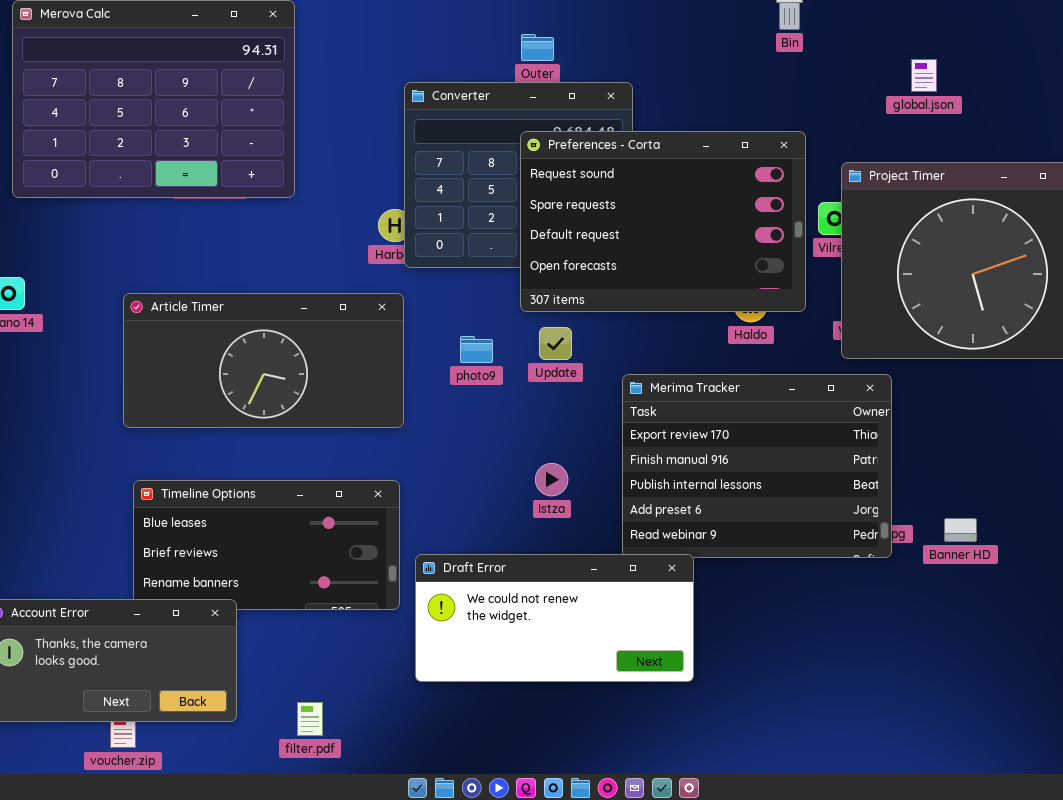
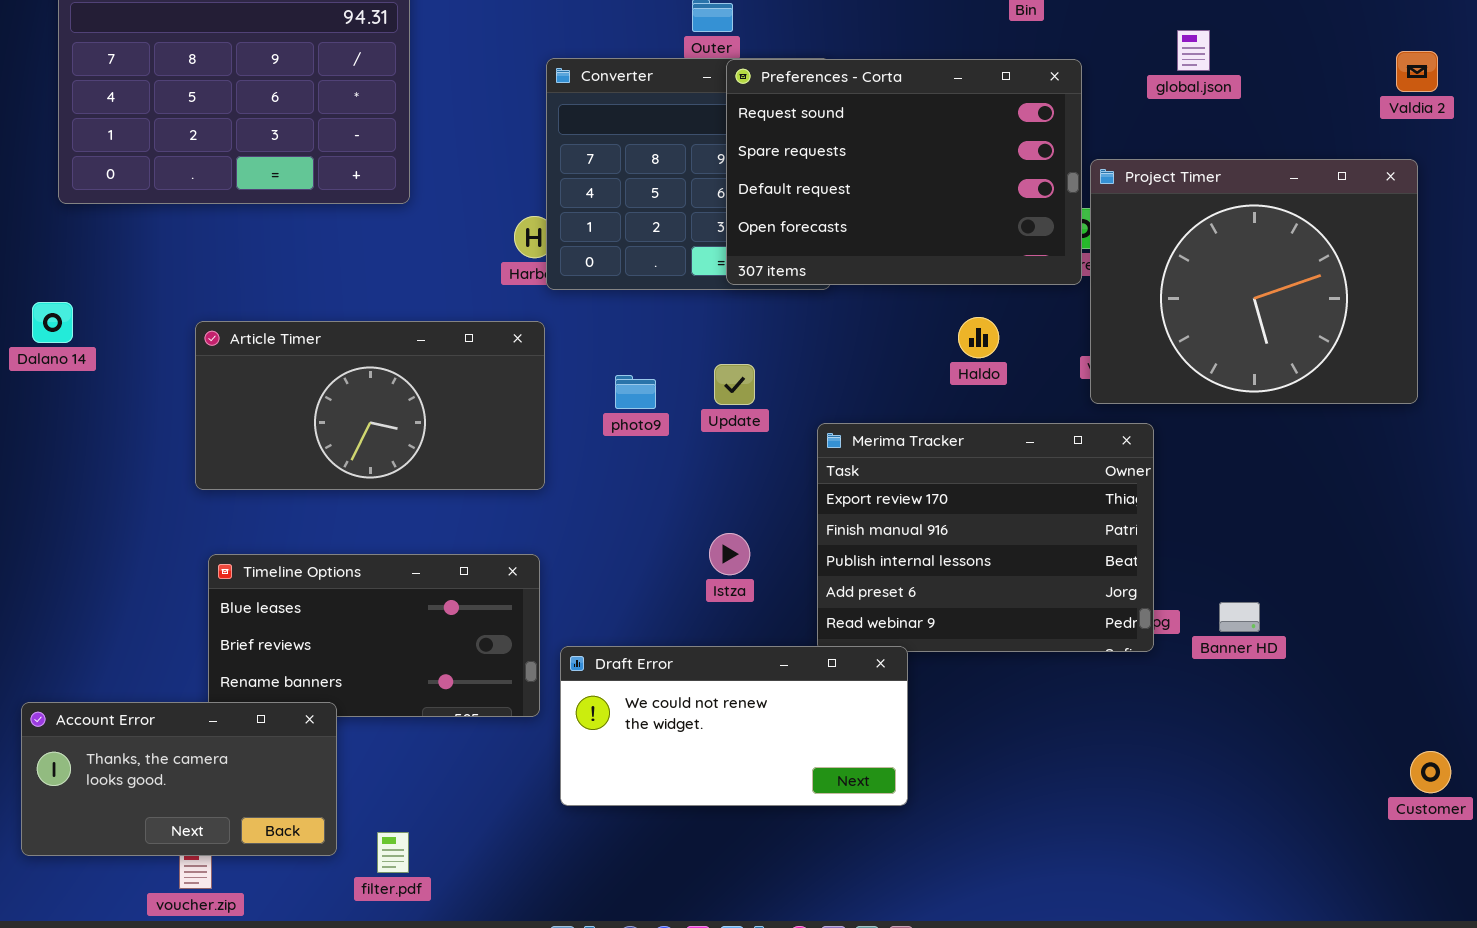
Preferences - Corta: [520,131,806,312] -> [726,59,1082,285], moved
filter.pdf: [297,702,323,736] -> [377,832,409,873], moved

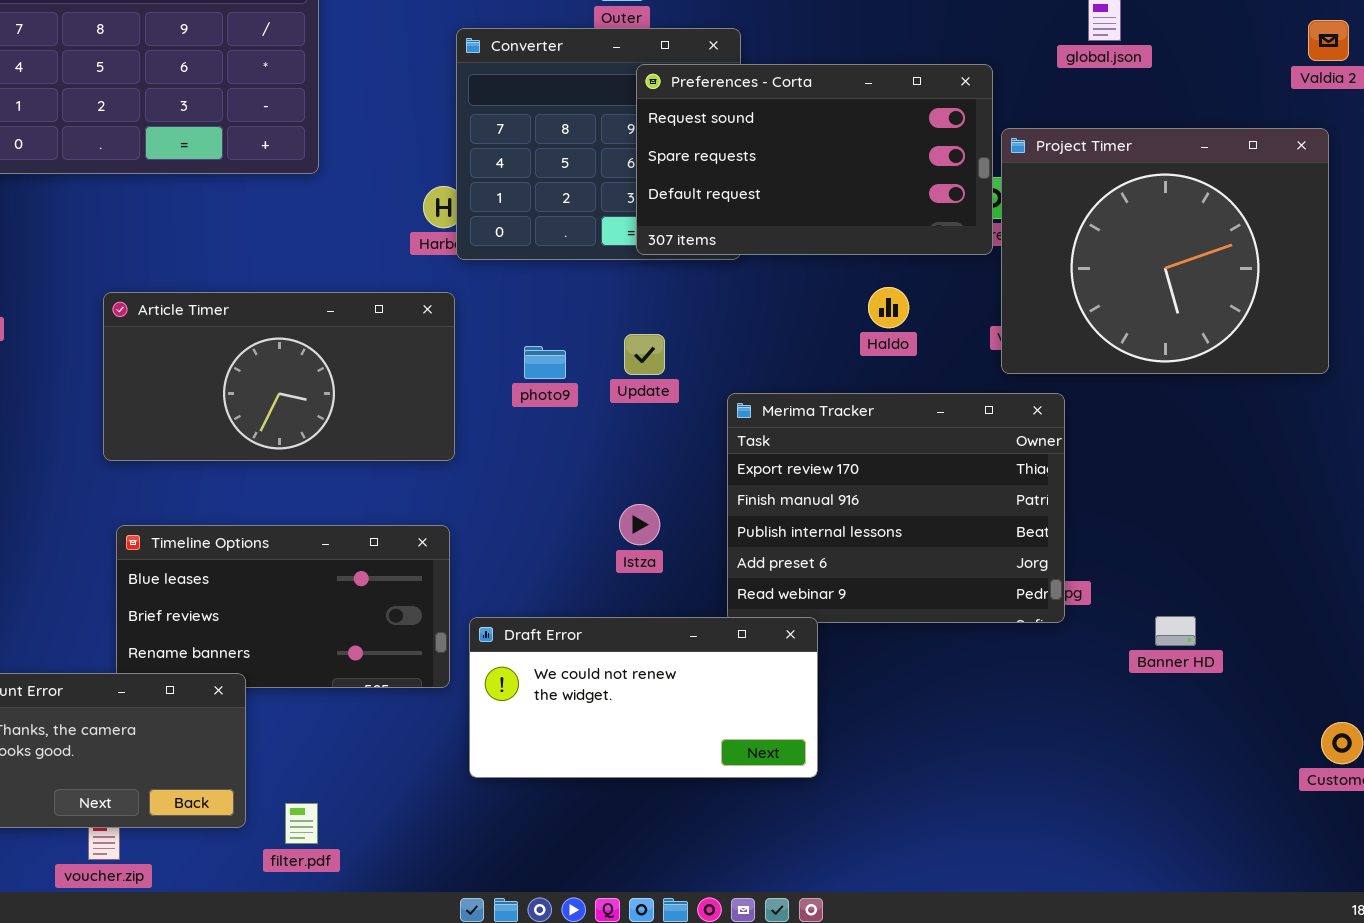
Preferences - Corta: [726,59,1082,285] -> [636,64,993,255], resized
Banner HD: [1219,602,1260,632] -> [1155,616,1196,646], moved

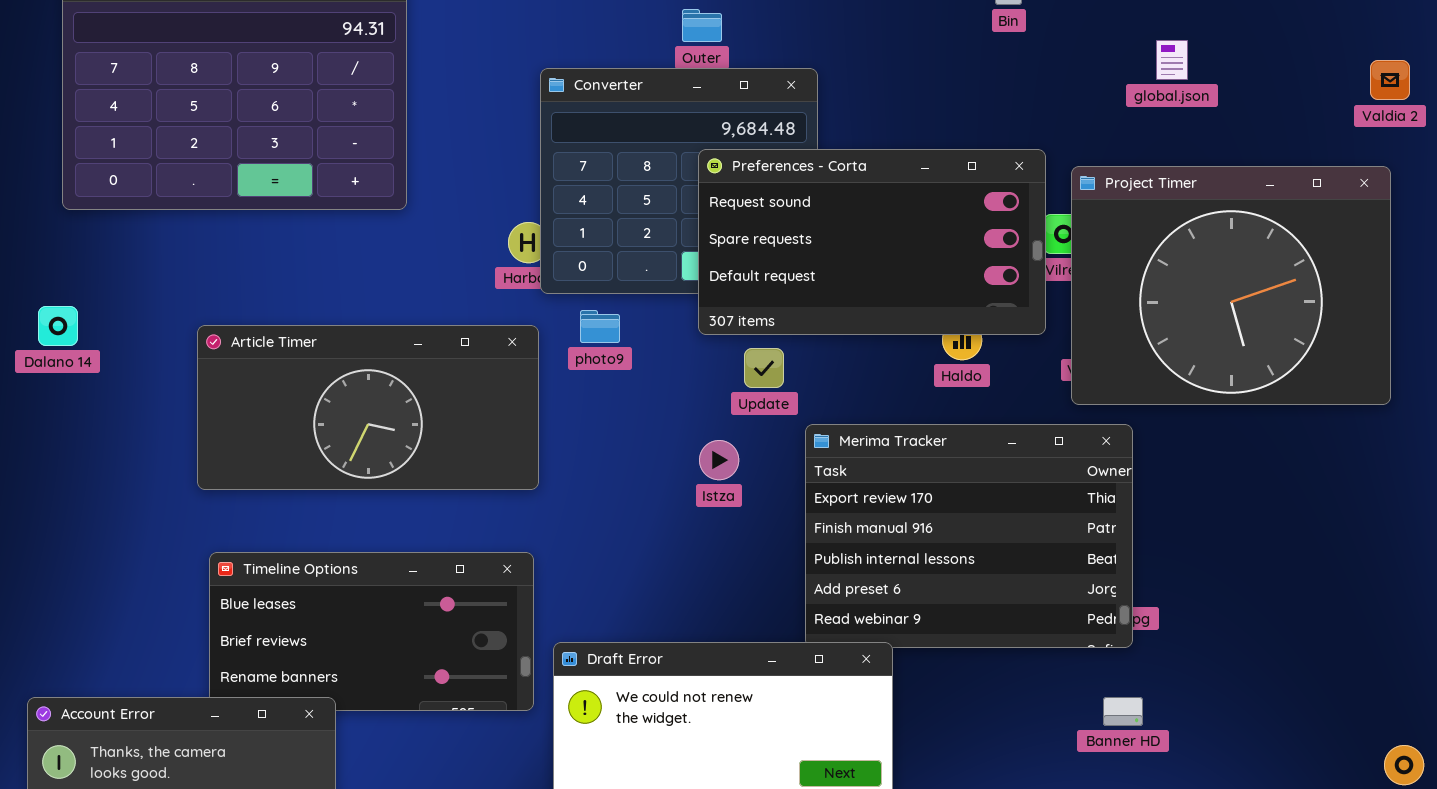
Preferences - Corta: [636,64,993,255] -> [698,149,1046,335], moved
Update: [624,334,665,375] -> [744,348,784,388], moved
photo9: [524,346,566,379] -> [580,310,620,343], moved
Istza: [619,504,660,545] -> [699,440,739,480], moved
Banner HD: [1155,616,1196,646] -> [1103,697,1143,726], moved

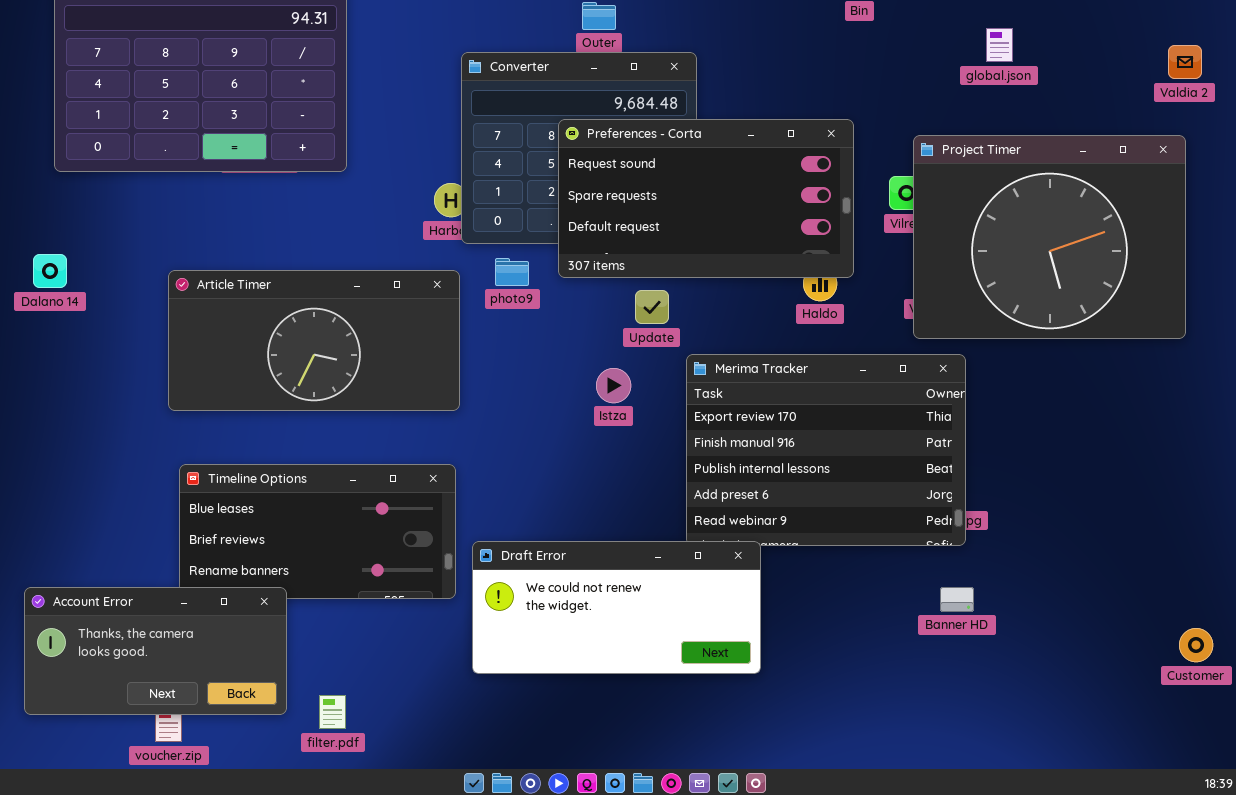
Preferences - Corta: [698,149,1046,335] -> [558,119,854,278], moved

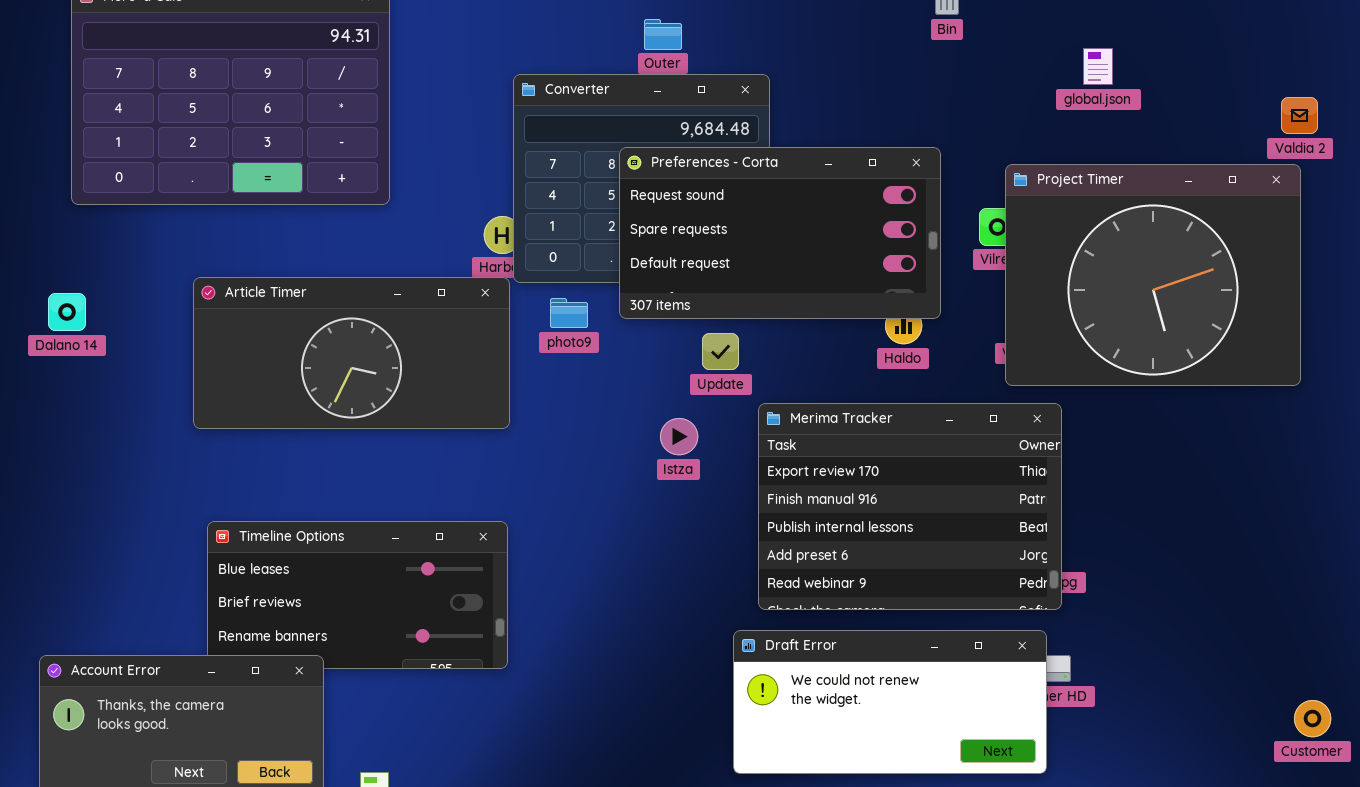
Valdia 2: [1168,45,1202,79] -> [1281,97,1318,134], moved
Article Timer: [168,270,460,411] -> [193,277,510,429], moved
Draft Error: [472,541,761,674] -> [733,630,1047,774], moved

